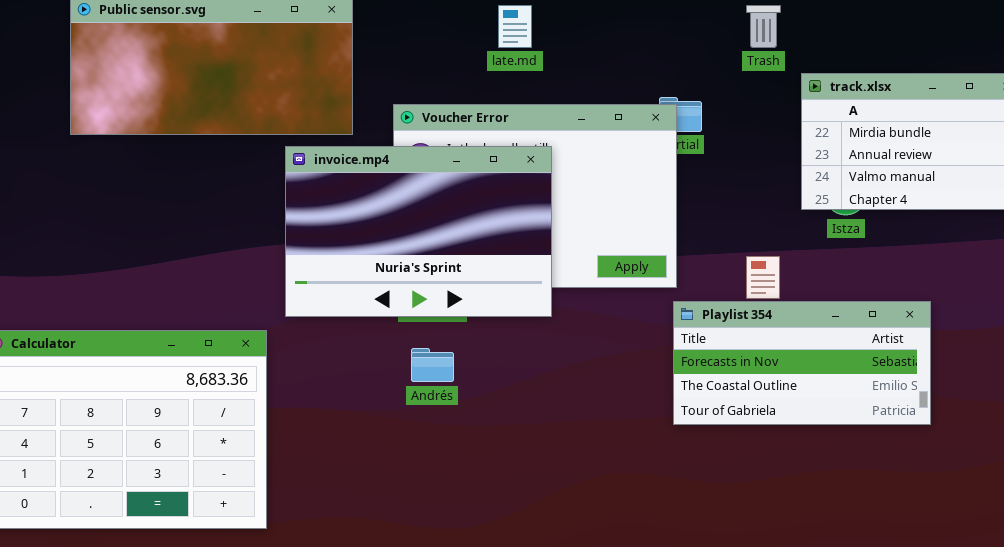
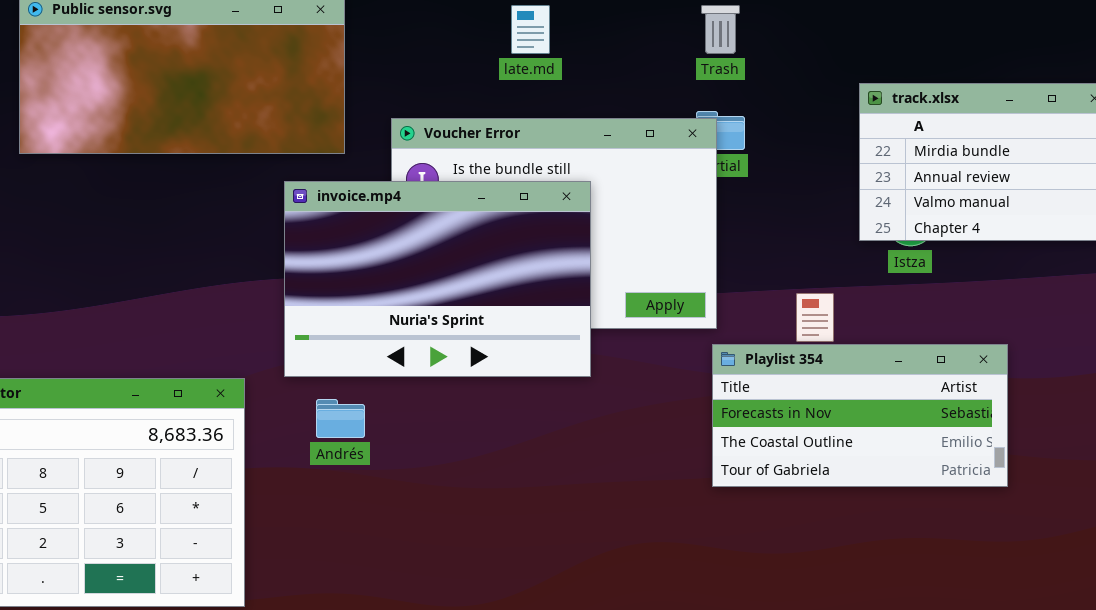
Trash: [746,5,781,48] -> [701,5,740,54], moved
invoice.mp4: [285,146,552,317] -> [284,181,591,377], moved
Andrés: [411,348,454,382] -> [316,399,365,438], moved

